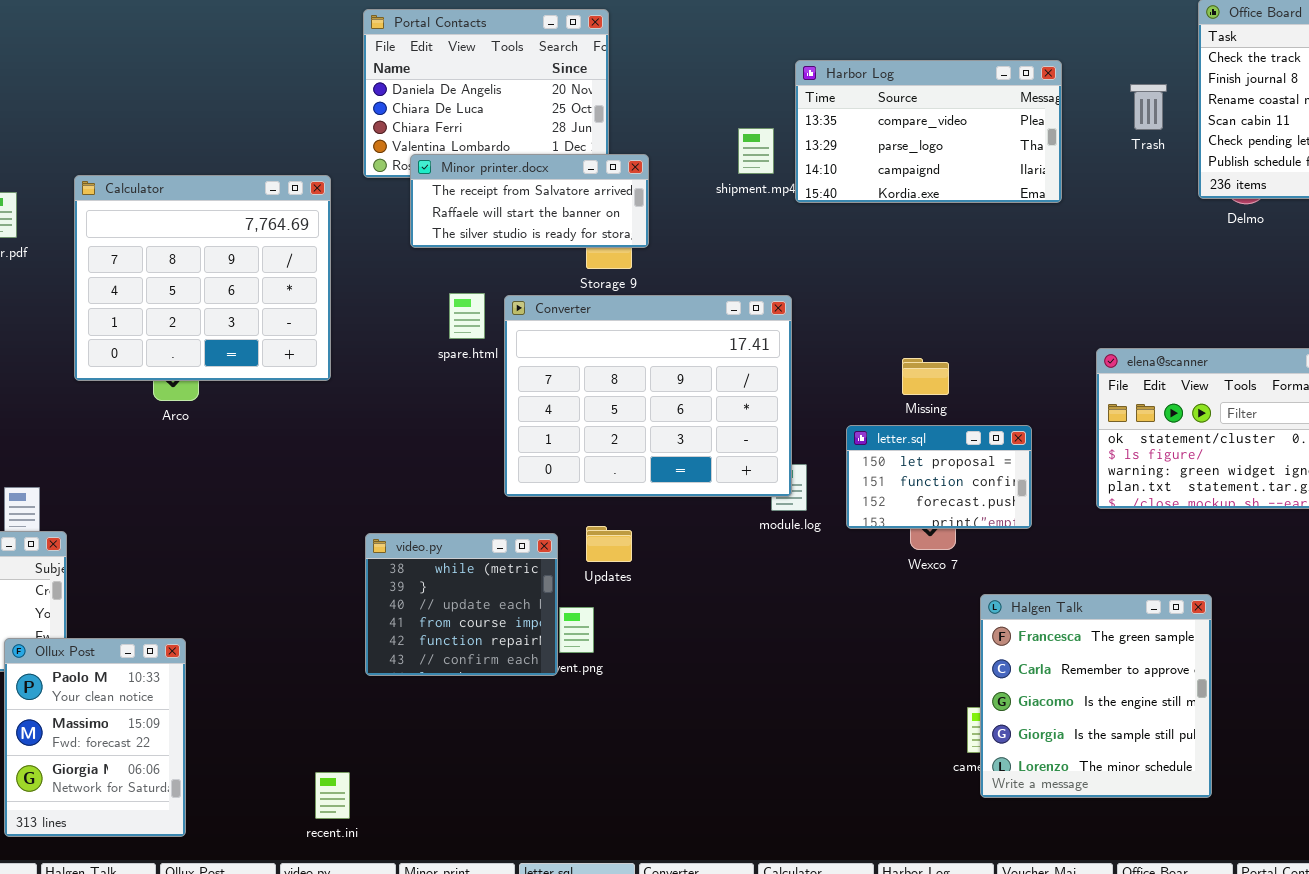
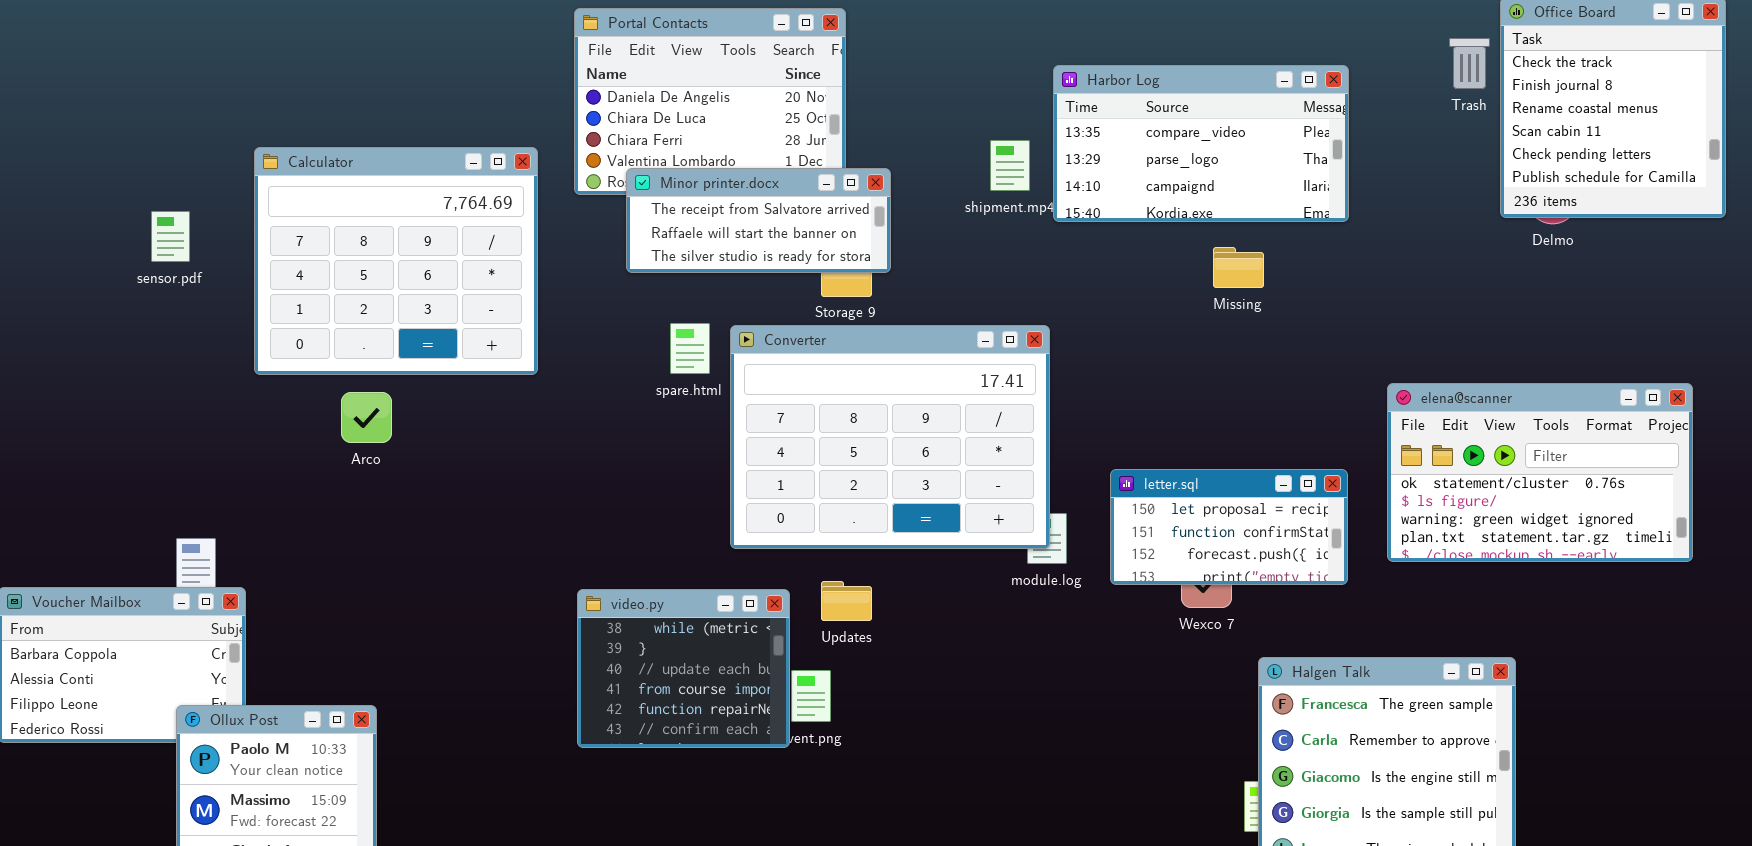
Trash: [1130,84,1167,130] -> [1449,38,1490,89], moved
Calculator: [74,175,331,381] -> [254,147,538,375], moved
Missing: [902,358,949,395] -> [1213,247,1264,288], moved
letter.sql: [846,425,1032,529] -> [1110,469,1348,585], resized

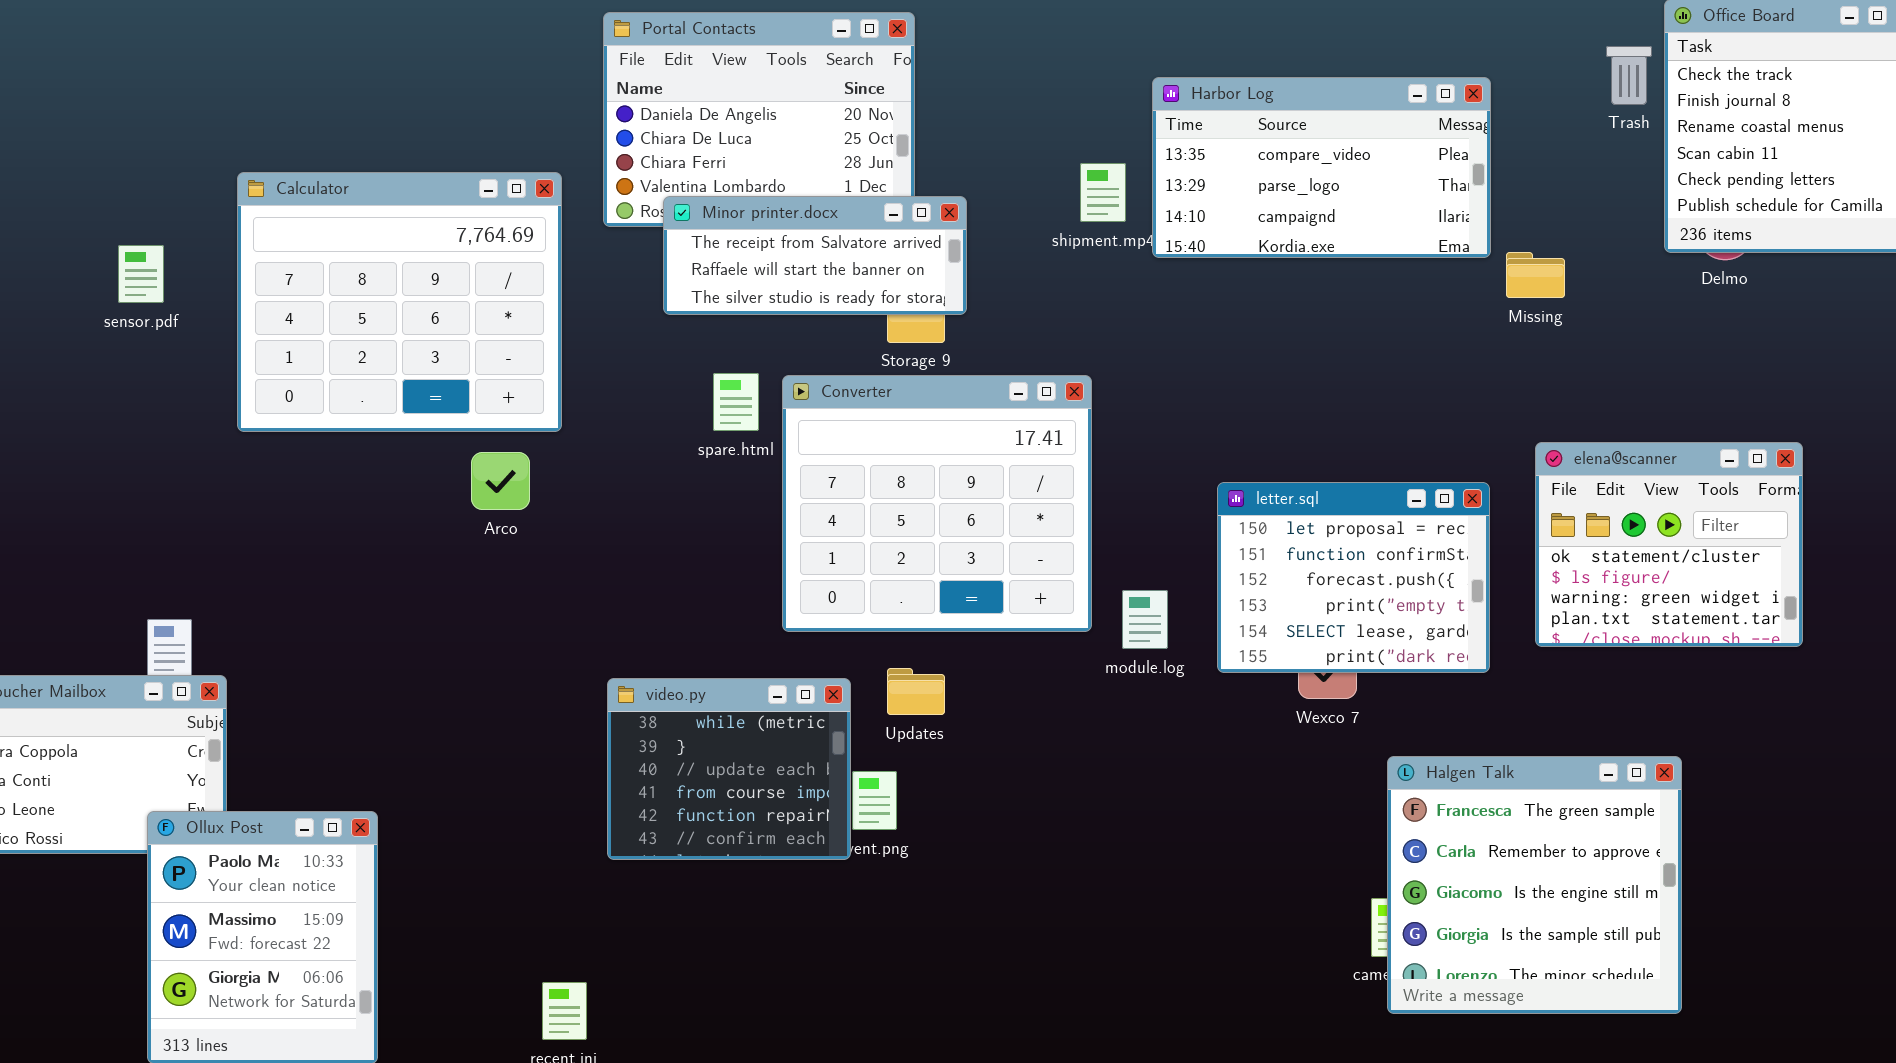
Missing: [1213,247,1264,288] -> [1506,252,1565,298], moved
Converter: [730,325,1050,549] -> [782,375,1092,632], resized
elena@scanner: [1387,383,1693,562] -> [1535,442,1803,647], resized
Arco: [341,392,392,443] -> [471,452,530,510], moved
letter.sql: [1110,469,1348,585] -> [1217,482,1490,673], resized

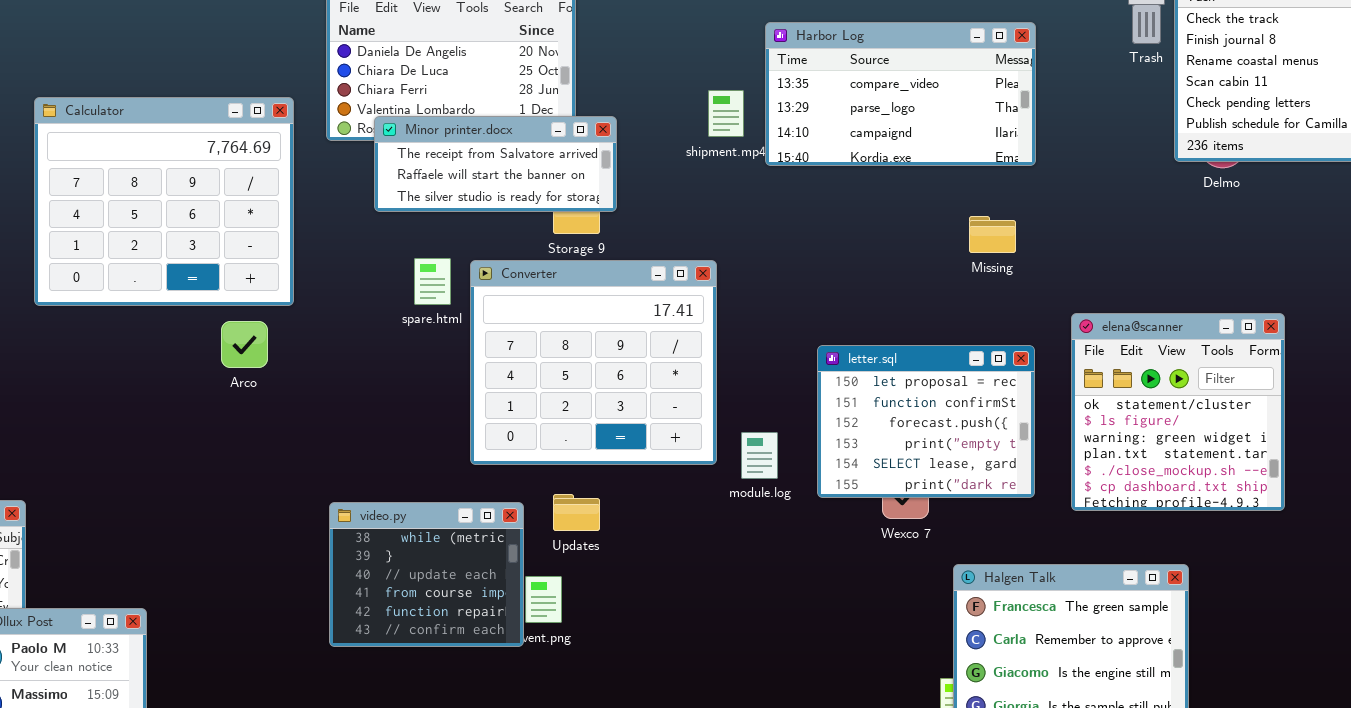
Missing: [1506,252,1565,298] -> [969,216,1016,253], moved
elena@scanner: [1535,442,1803,647] -> [1071,313,1285,511], resized

